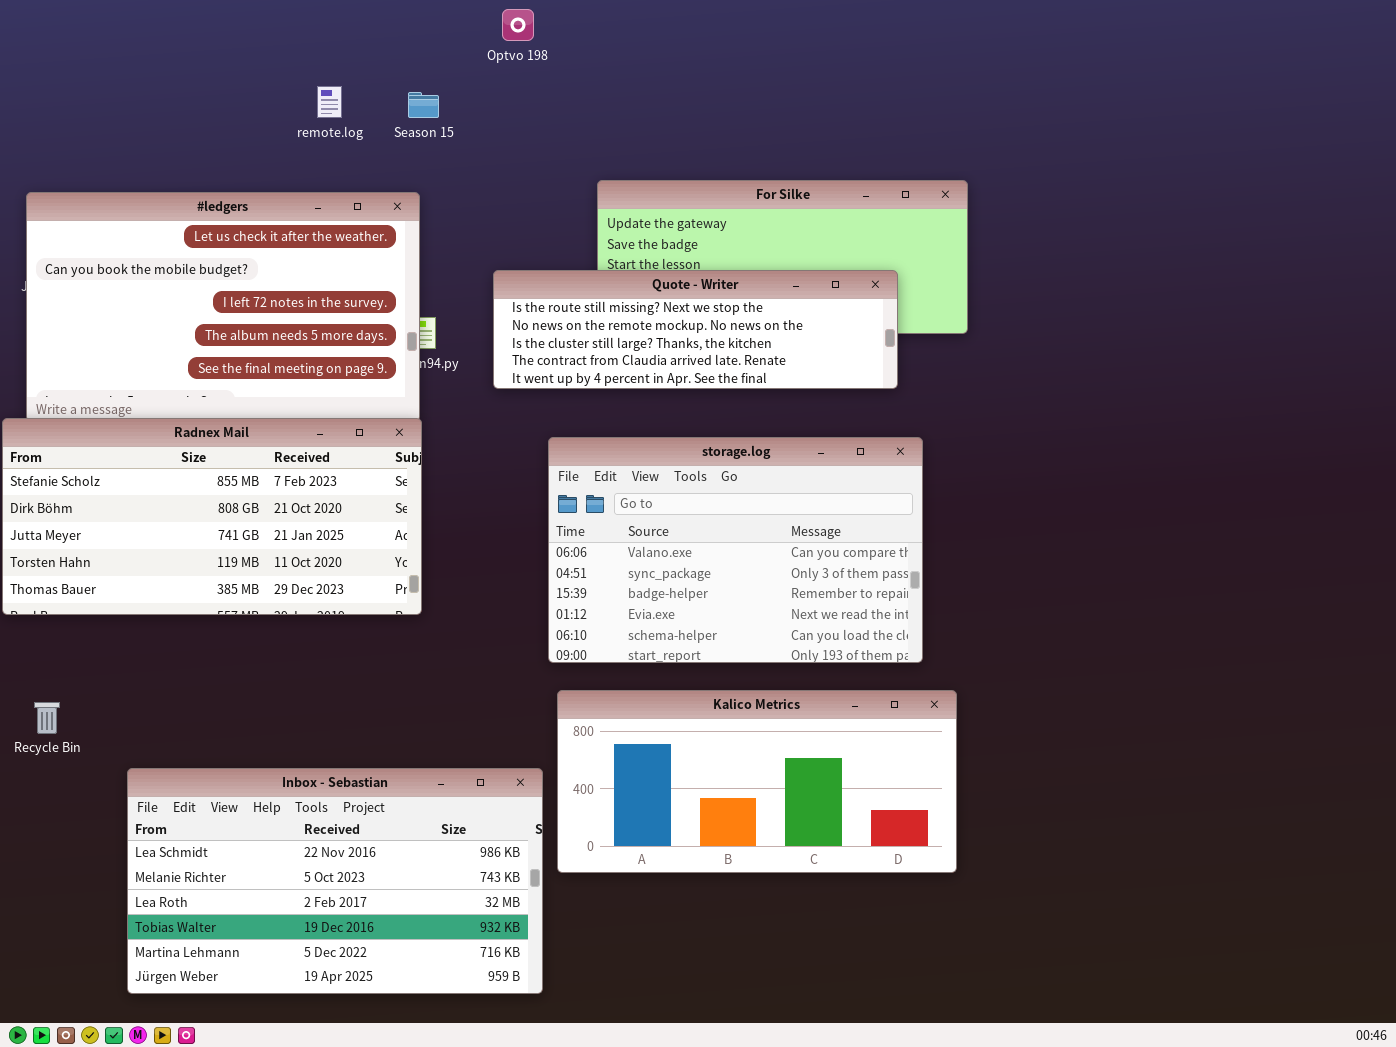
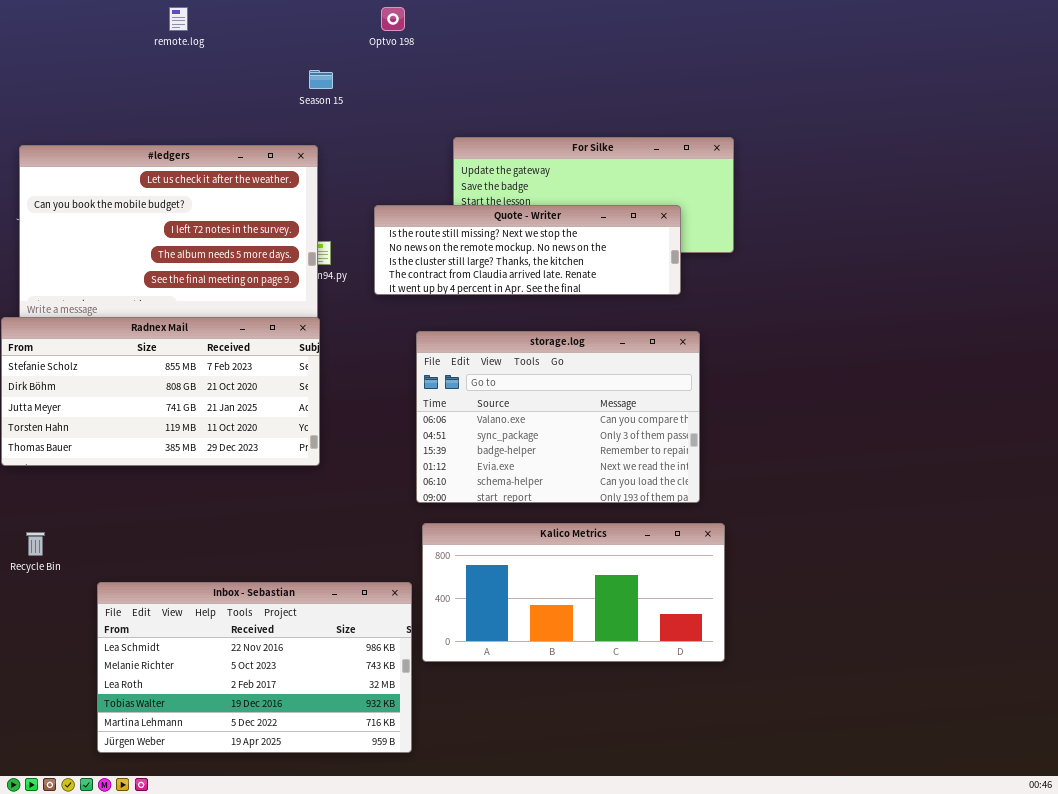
remote.log: [317,86,342,118] -> [169,7,188,31], moved

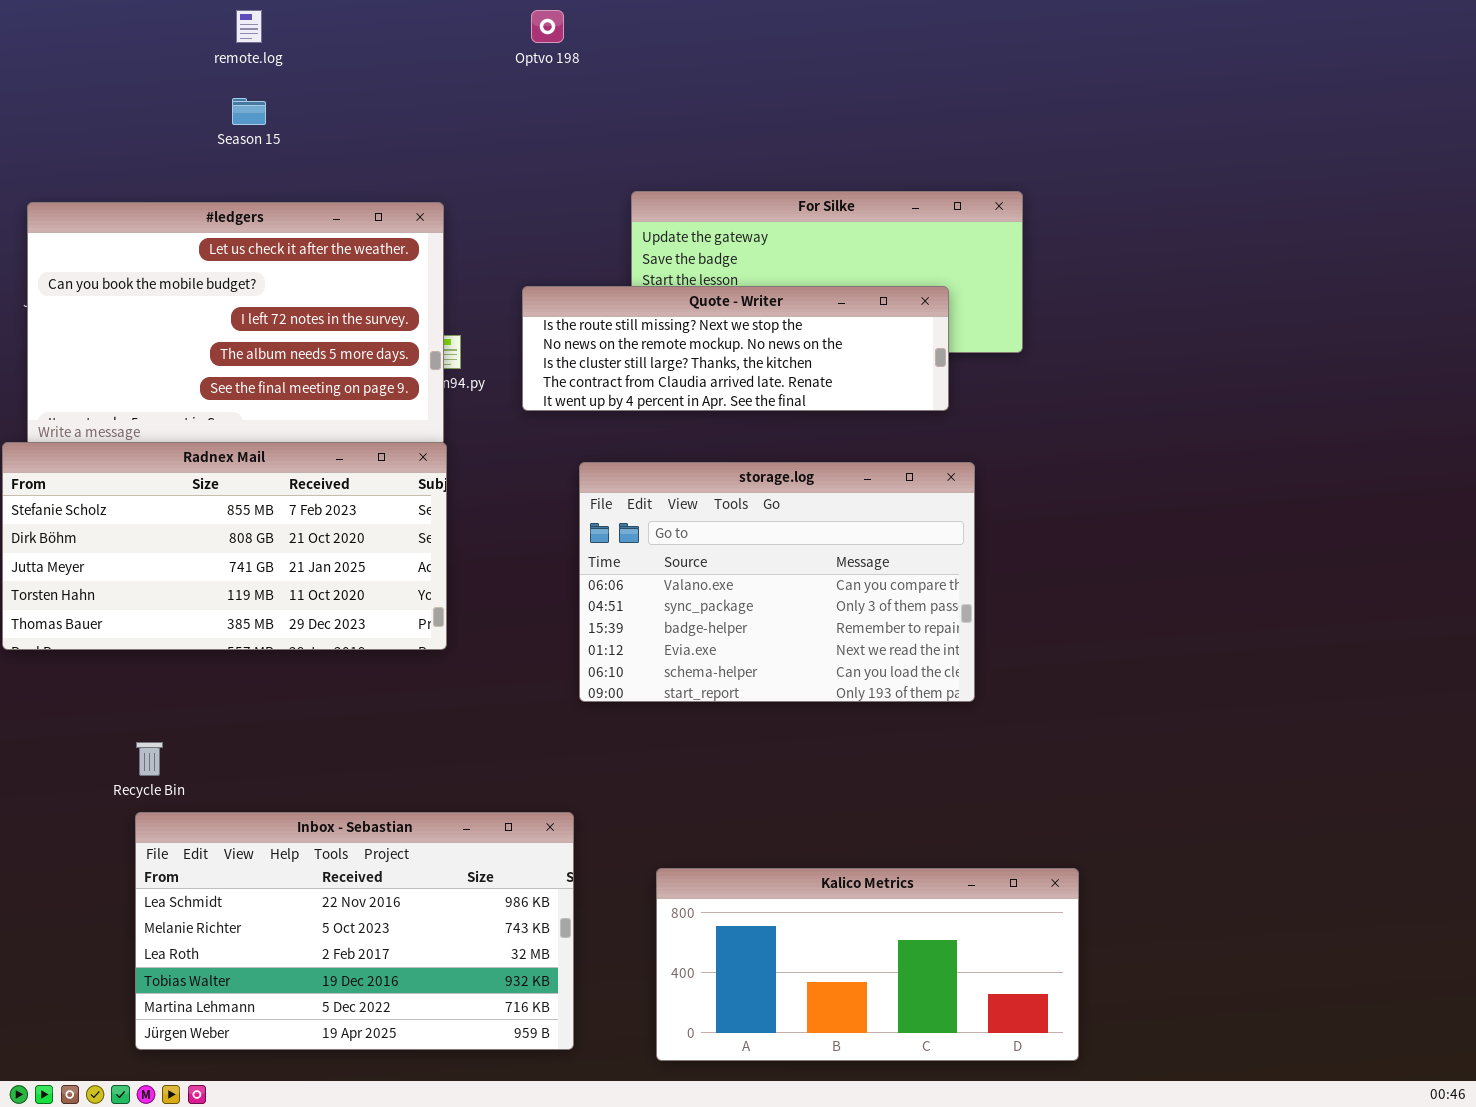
Season 15: [309,70,333,89] -> [232,98,266,125], moved
Kalico Metrics: [422,523,725,662] -> [656,868,1079,1061], moved
Recycle Bin: [26,532,45,556] -> [136,742,163,776], moved

